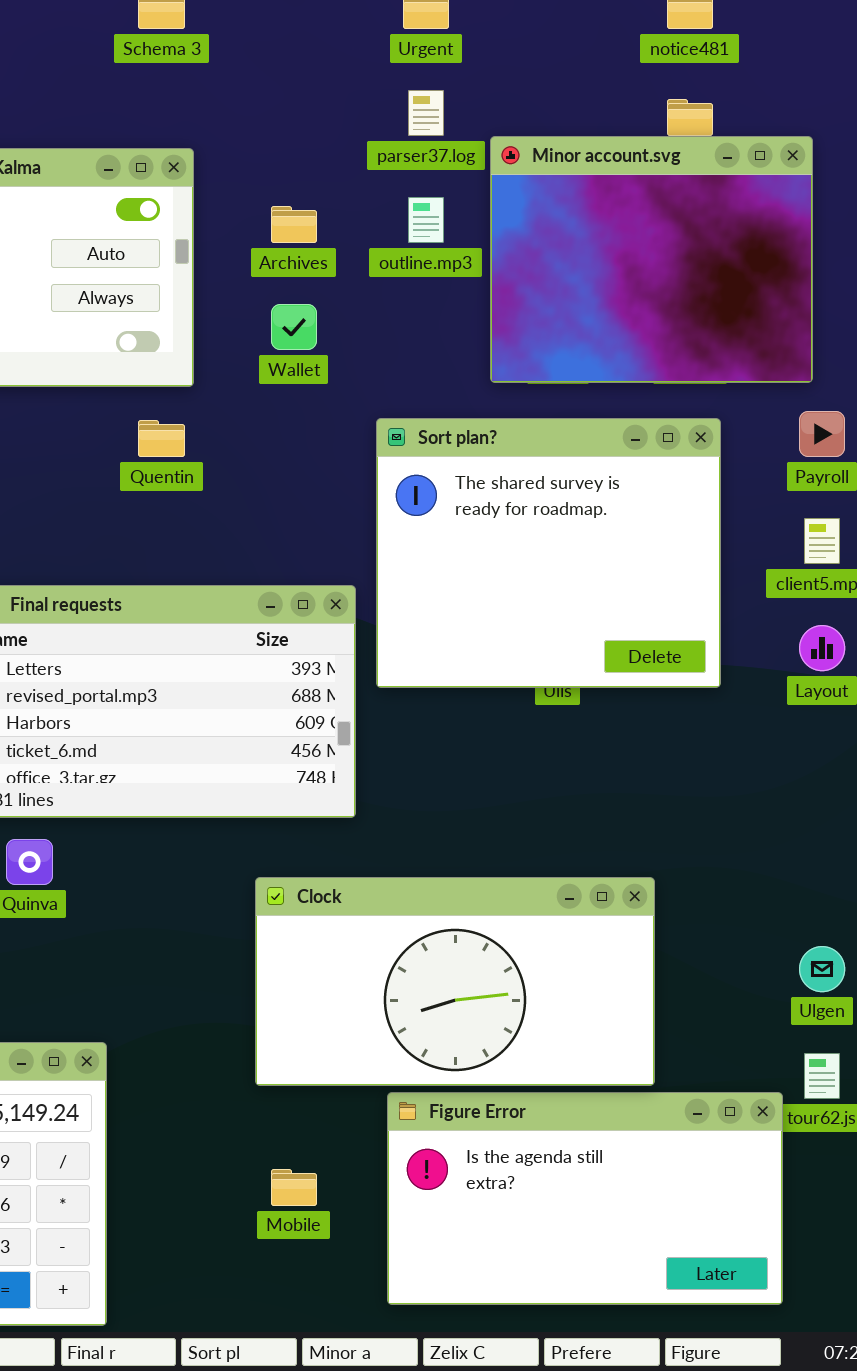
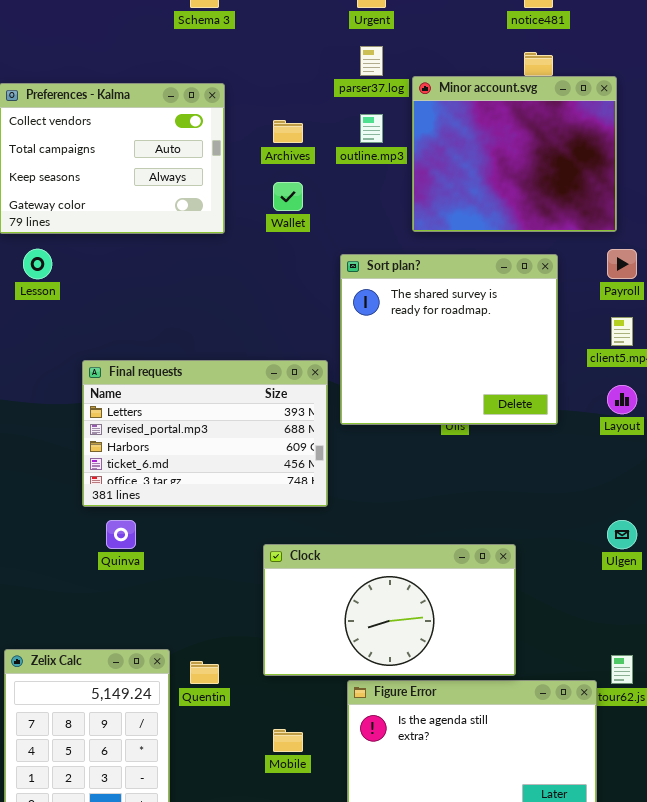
Quentin: [138,420,185,457] -> [190,661,219,684], moved
Ulgen: [799,946,845,992] -> [607,520,637,549], moved

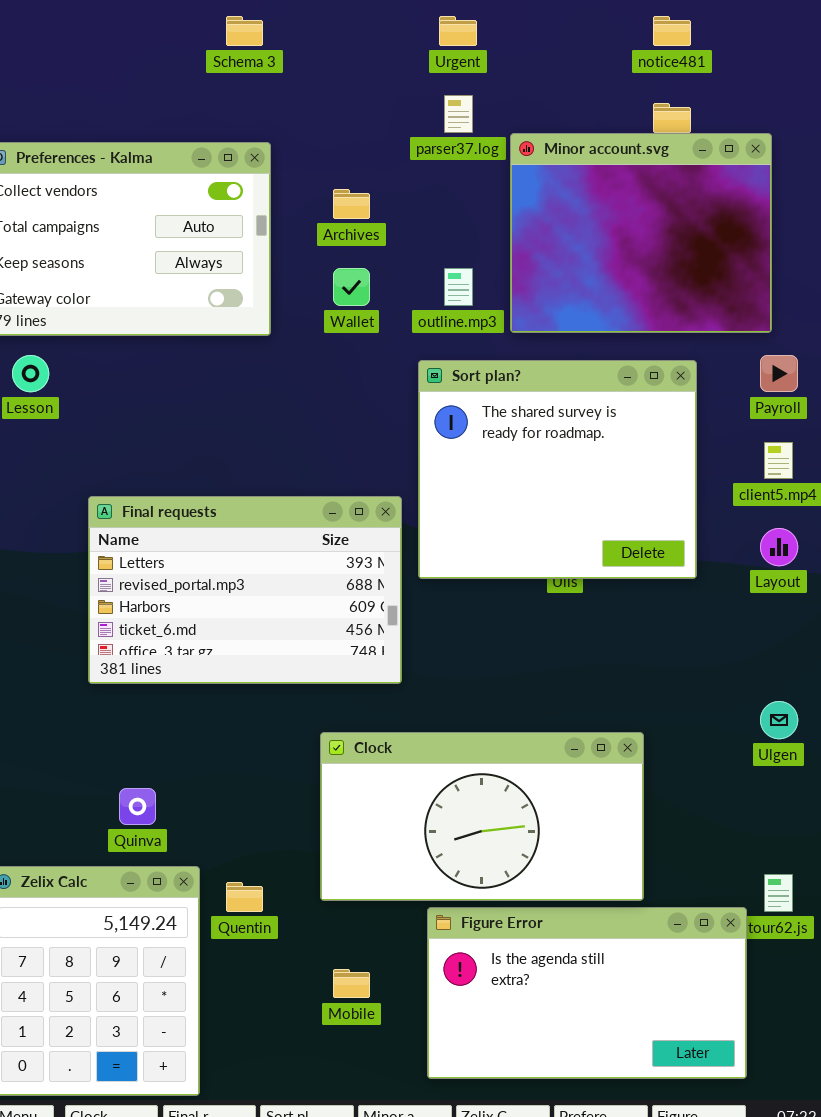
outline.mp3: [360,114,383,143] -> [444,268,473,306], moved
Quinva: [106,520,136,549] -> [119,788,156,825], moved

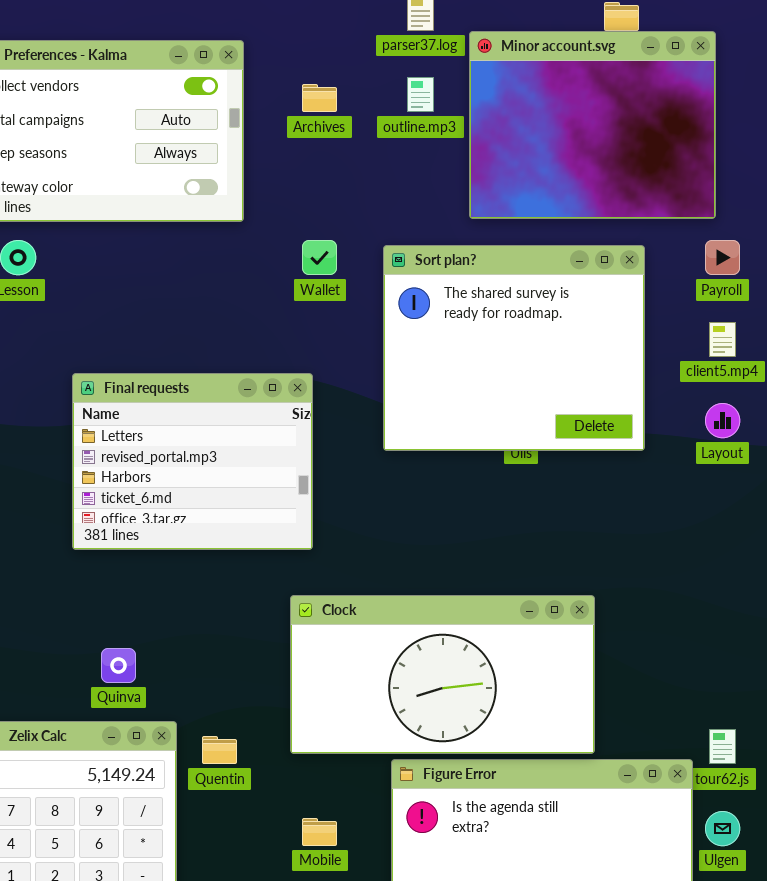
Wallet: [333,268,370,306] -> [302,240,337,275], moved
outline.mp3: [444,268,473,306] -> [407,77,434,112], moved
Final requests: [88,496,402,684] -> [72,373,313,550], resized
Ulgen: [760,701,798,739] -> [705,811,740,846], moved

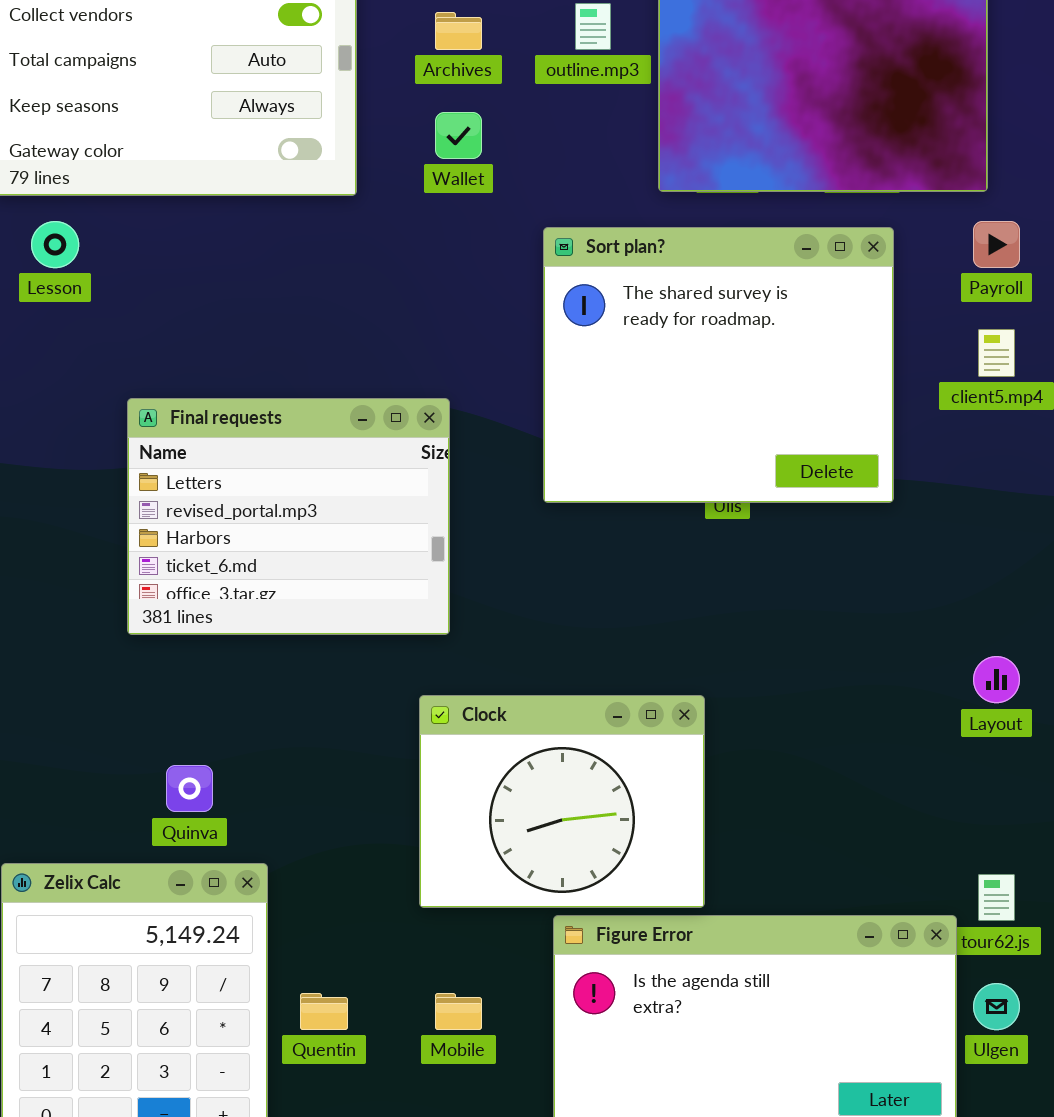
Wallet: [302,240,337,275] -> [435,112,482,159], moved
Layout: [705,403,740,438] -> [973,656,1020,703], moved
Clock: [290,595,595,754] -> [419,695,705,908], resized
Quentin: [202,736,237,764] -> [300,993,348,1030], moved

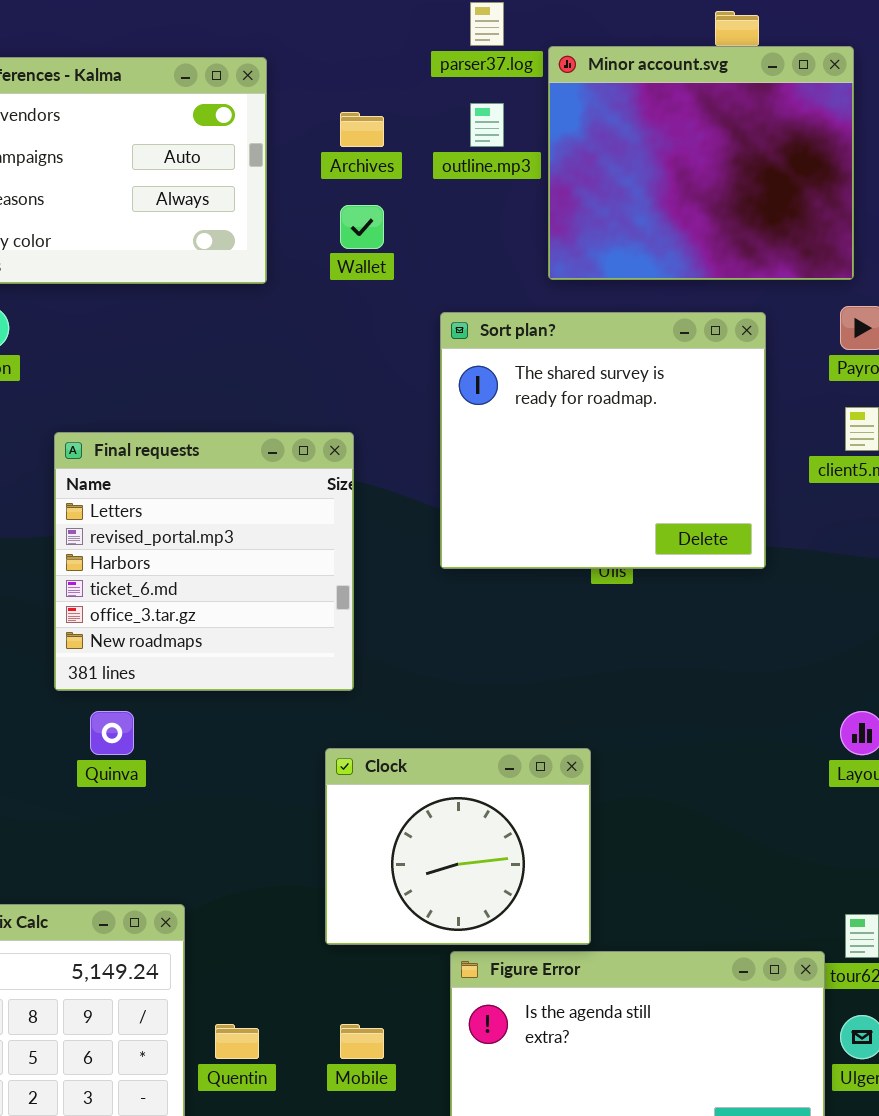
Final requests: [127,398,450,635] -> [54,432,354,691], resized
Quinva: [166,765,213,812] -> [90,711,134,755], moved

